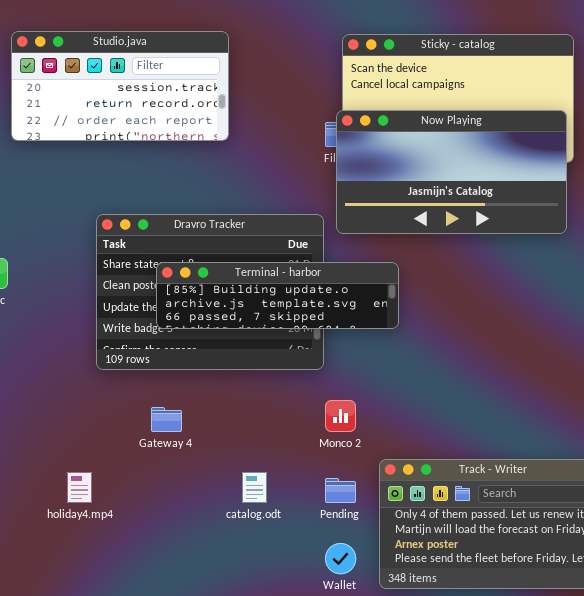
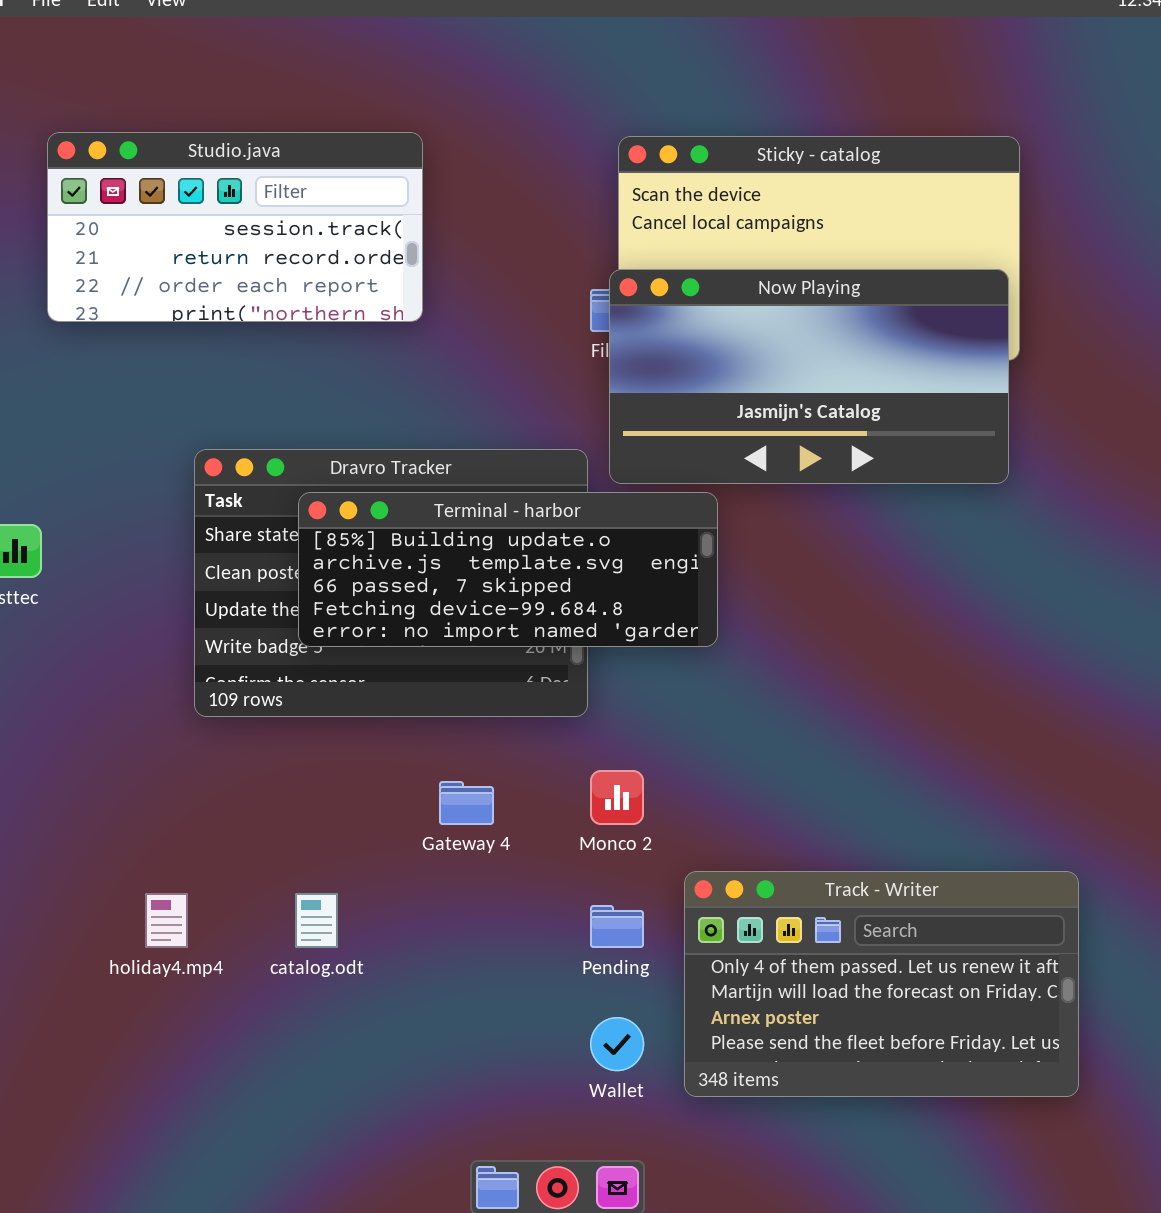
Terminal - harbor: [156,262,399,329] -> [298,492,718,647], resized
Gateway 4: [151,407,182,432] -> [439,781,494,825], moved
catalog.odt: [242,472,267,503] -> [295,893,338,948], moved

